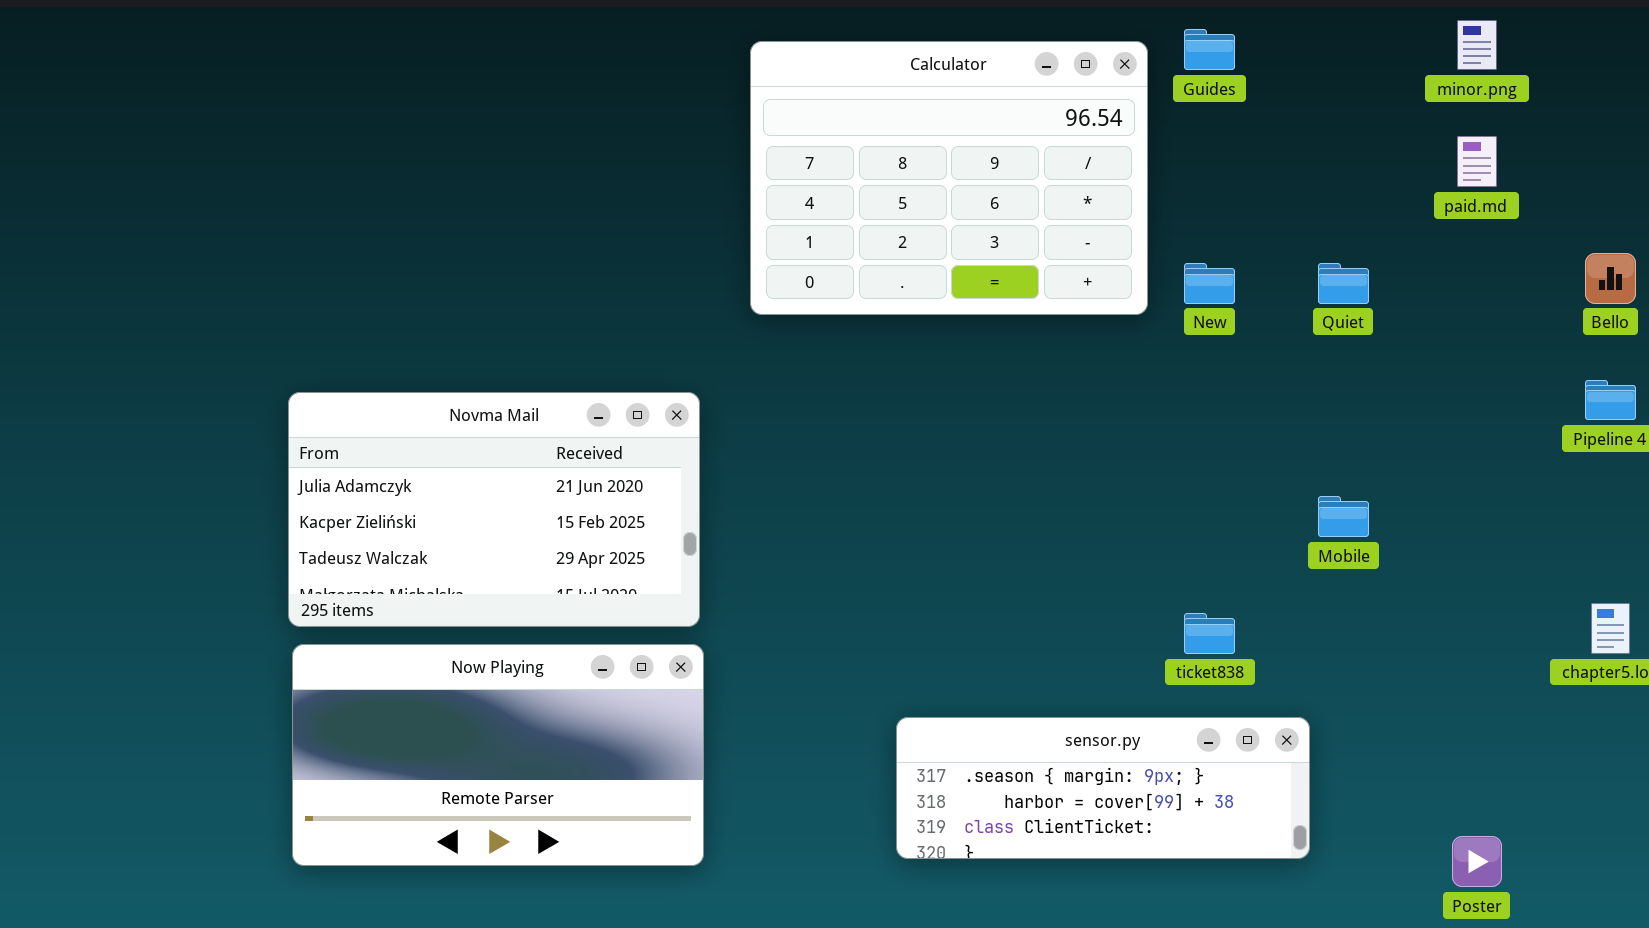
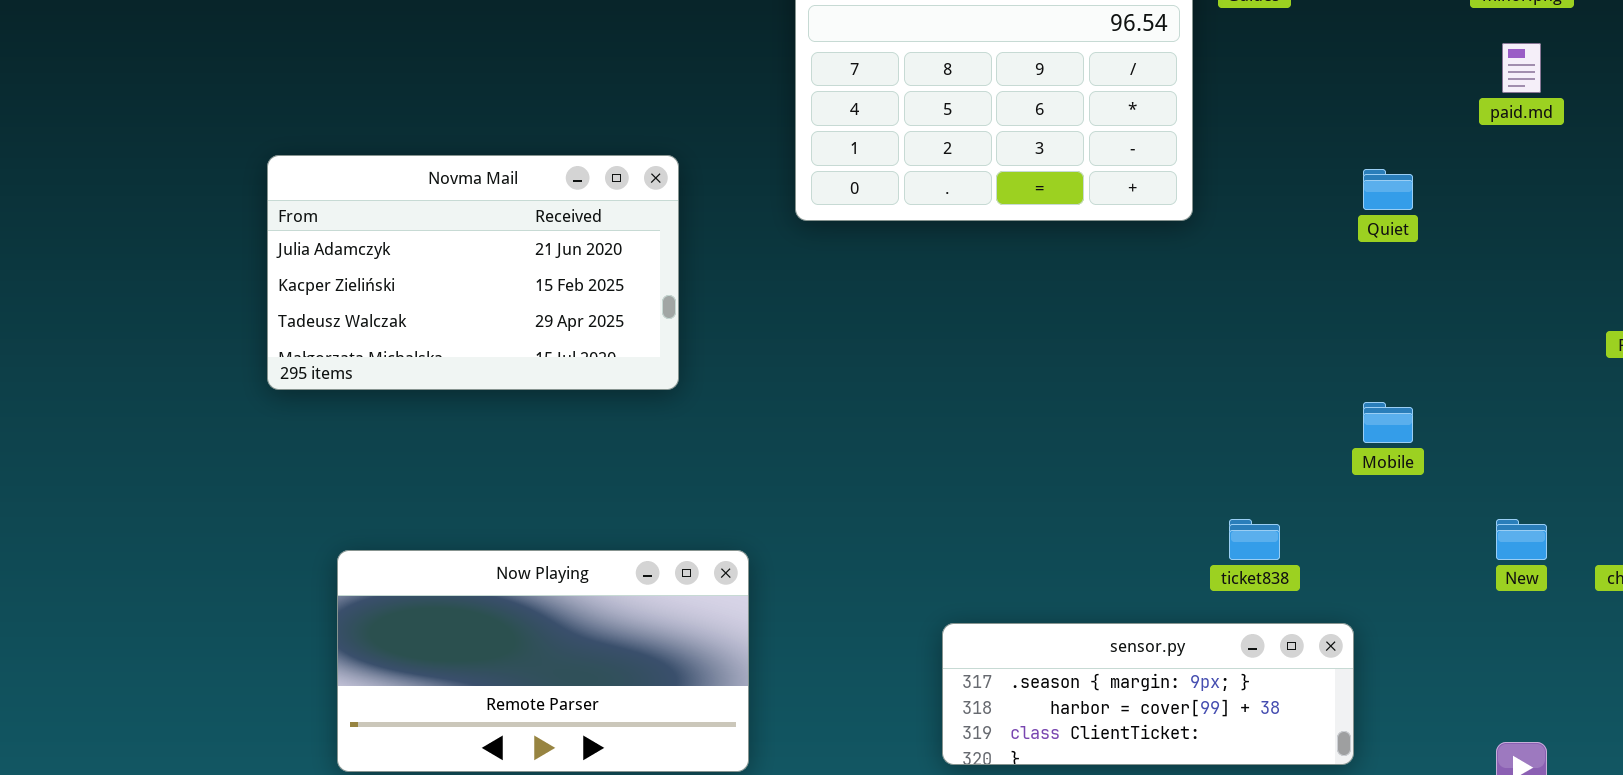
New: [1184,263,1235,304] -> [1496,519,1547,560], moved
Novma Mail: [288,392,700,627] -> [267,155,679,390], moved

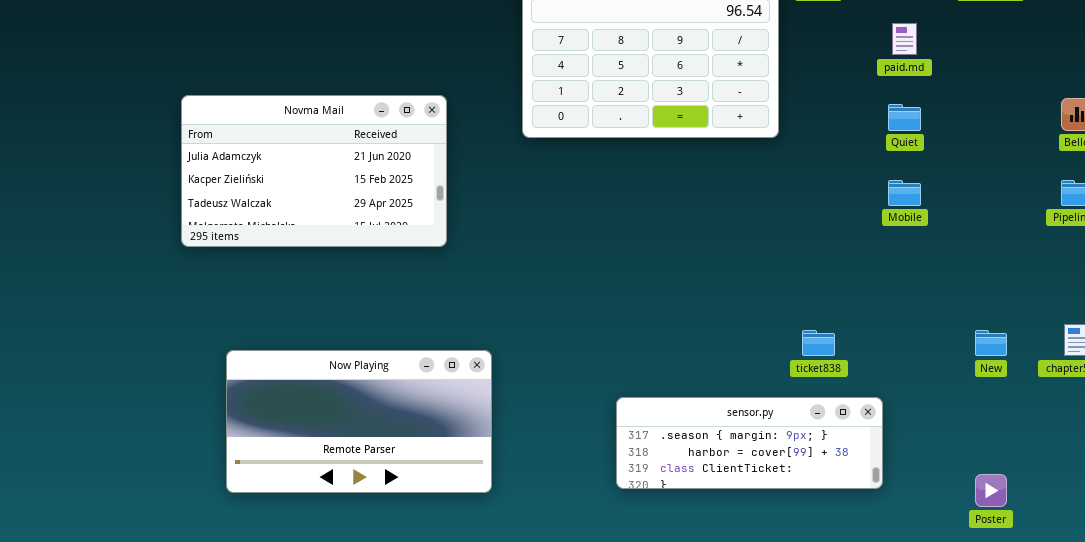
paid.md: [1502,43,1541,93] -> [892,23,917,55], moved
Mobile: [1363,402,1413,443] -> [888,180,921,206], moved

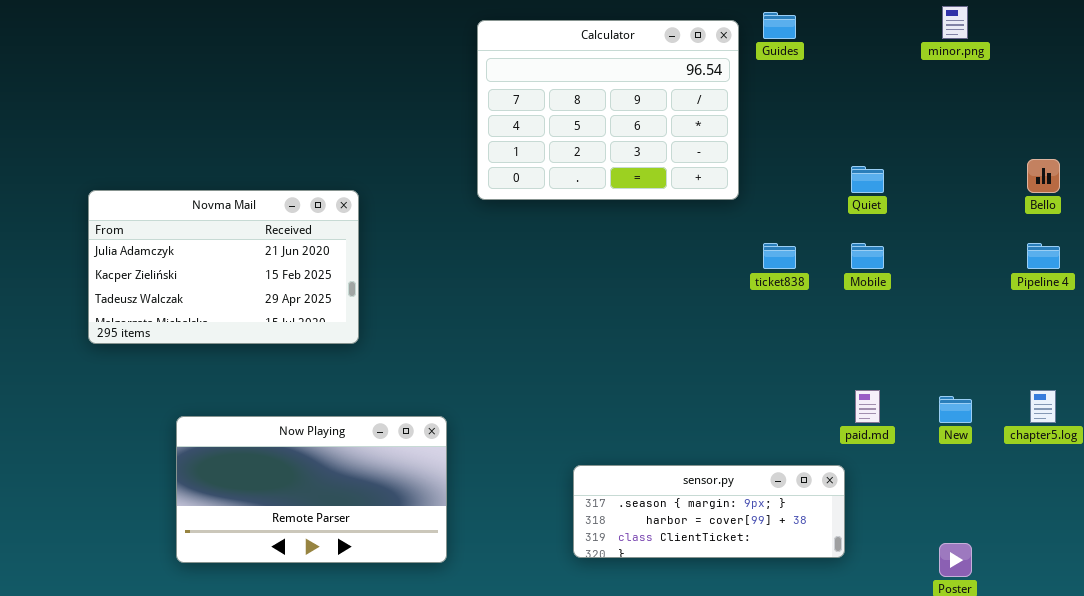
paid.md: [892,23,917,55] -> [855,390,880,423], moved
Novma Mail: [181,95,447,247] -> [88,190,359,344], moved
ticket838: [802,330,835,356] -> [763,243,796,269], moved

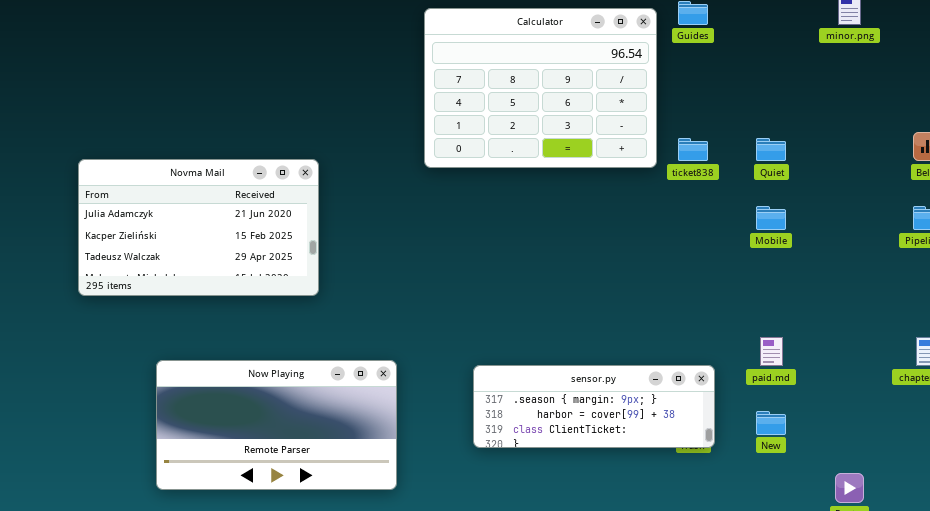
ticket838: [763,243,796,269] -> [678,138,708,161], moved
New: [939,396,972,423] -> [756,411,786,435], moved
sensor.py: [573,465,845,558] -> [473,365,715,448], moved

